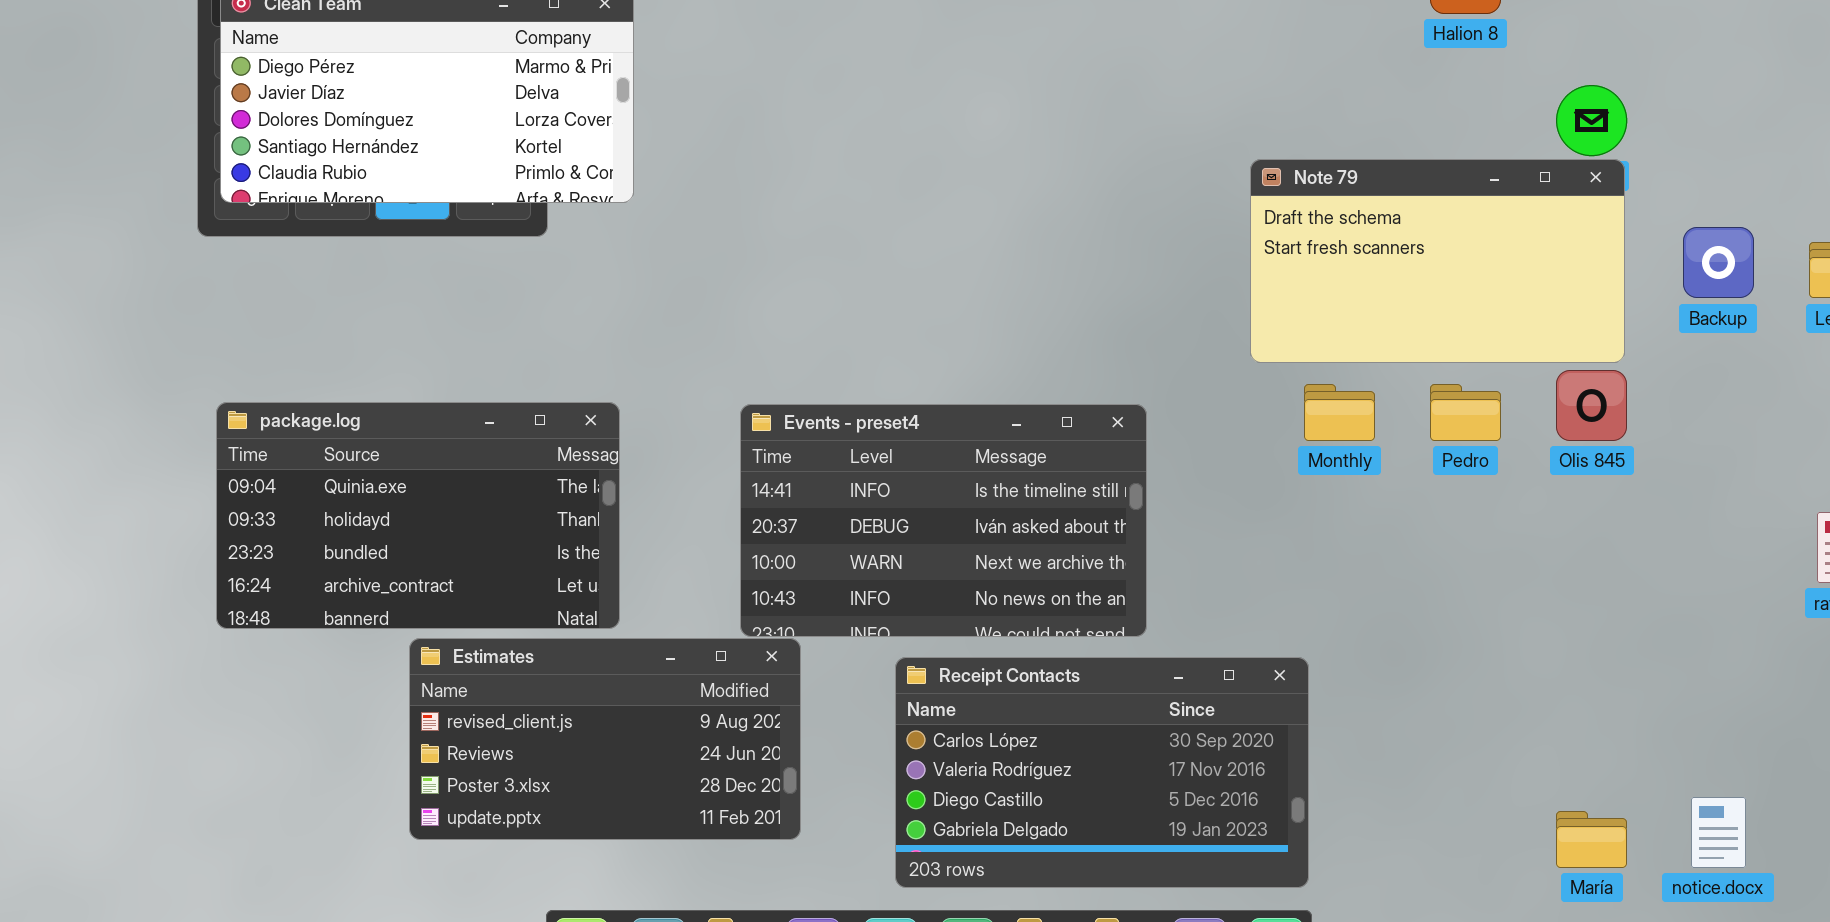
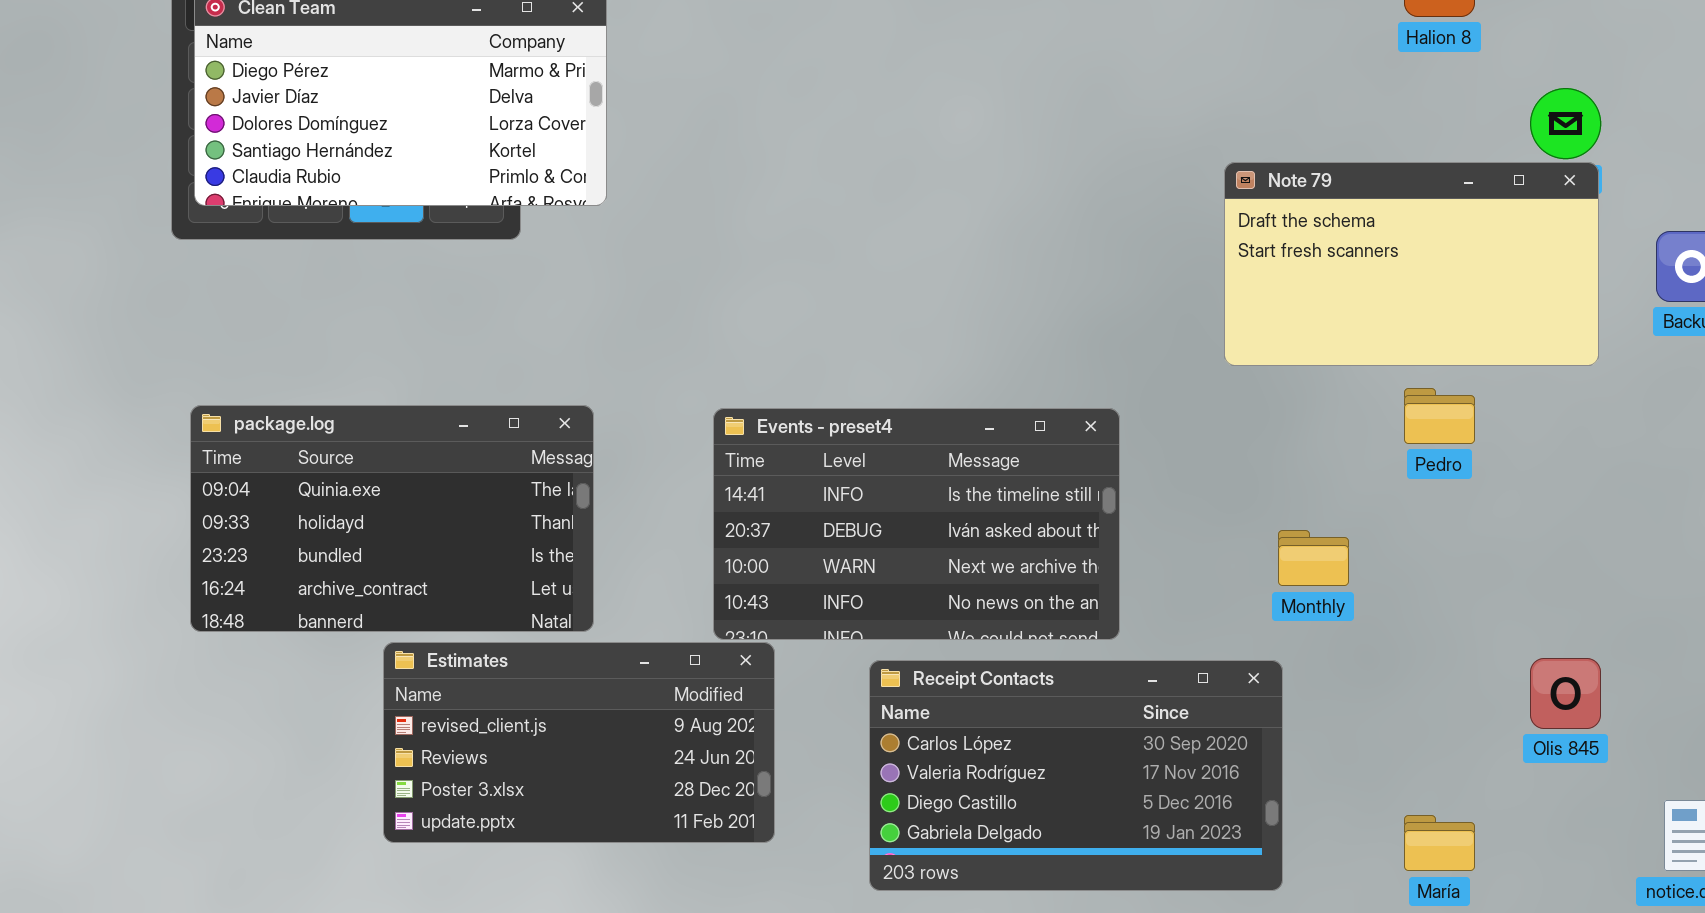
Olis 845: [1556,370,1627,441] -> [1530,658,1601,729], moved
Monthly: [1304,384,1375,441] -> [1278,530,1349,586], moved
María: [1556,811,1627,868] -> [1404,815,1475,871], moved

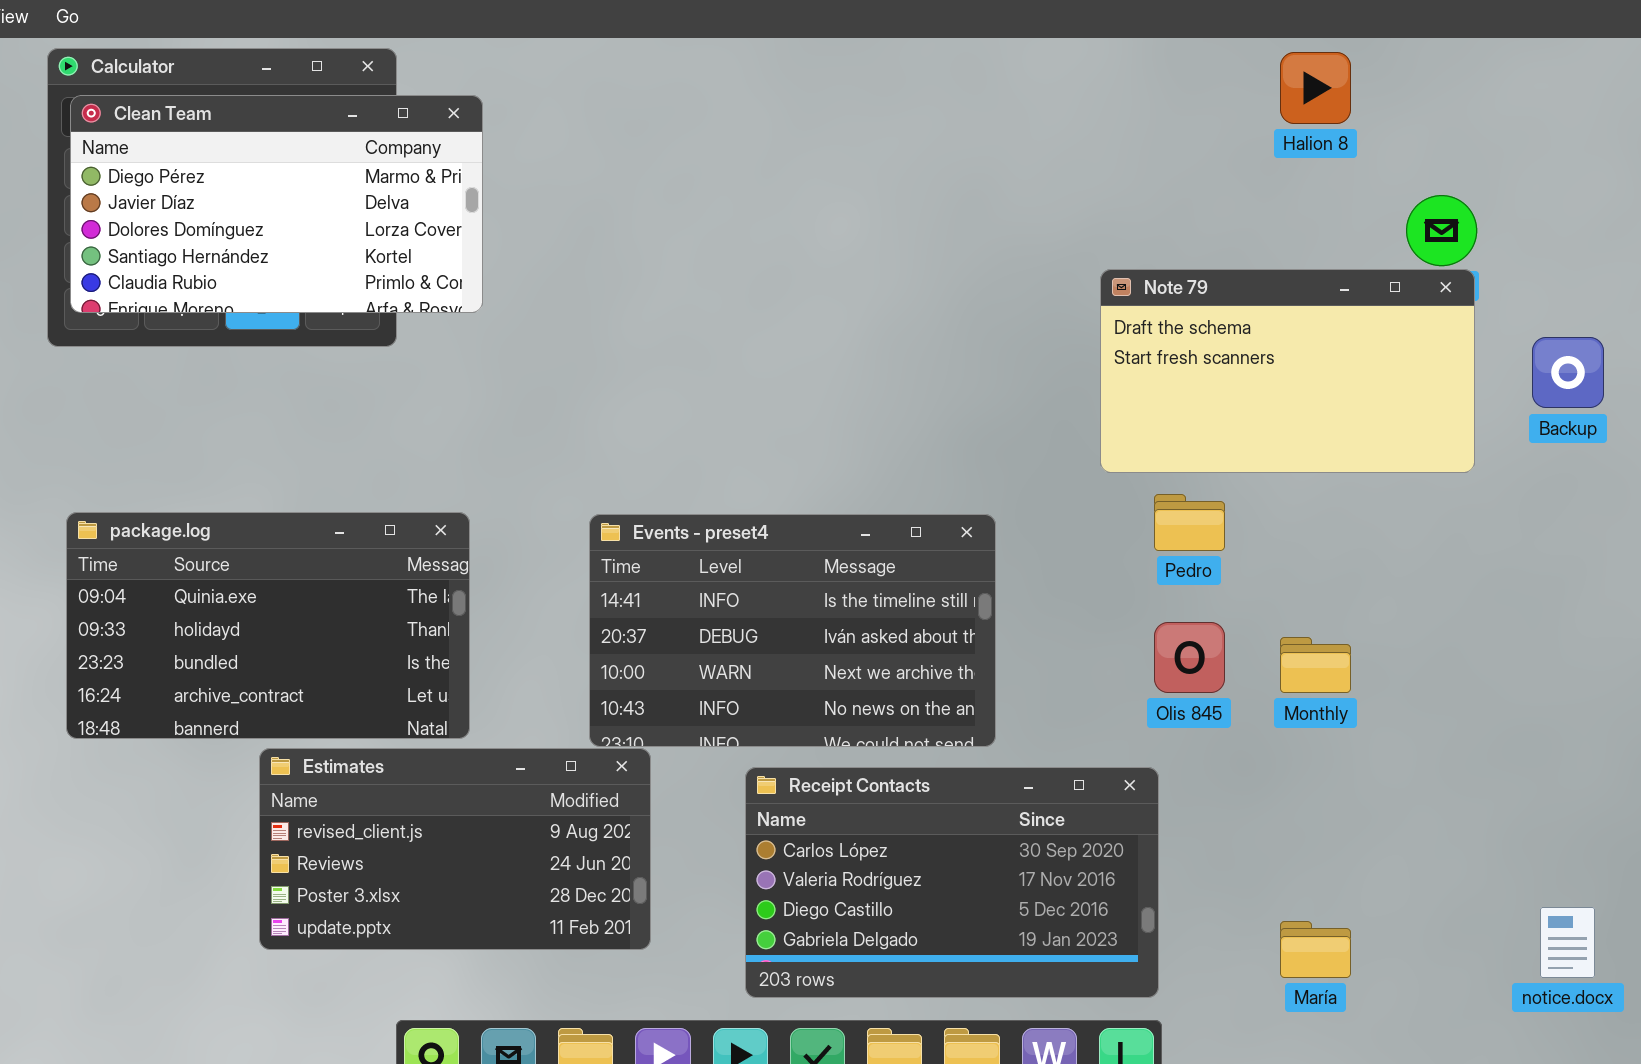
Pedro: [1404,388,1475,444] -> [1154,494,1225,551], moved
Monthly: [1278,530,1349,586] -> [1280,637,1351,693], moved
Olis 845: [1530,658,1601,729] -> [1154,622,1225,693], moved

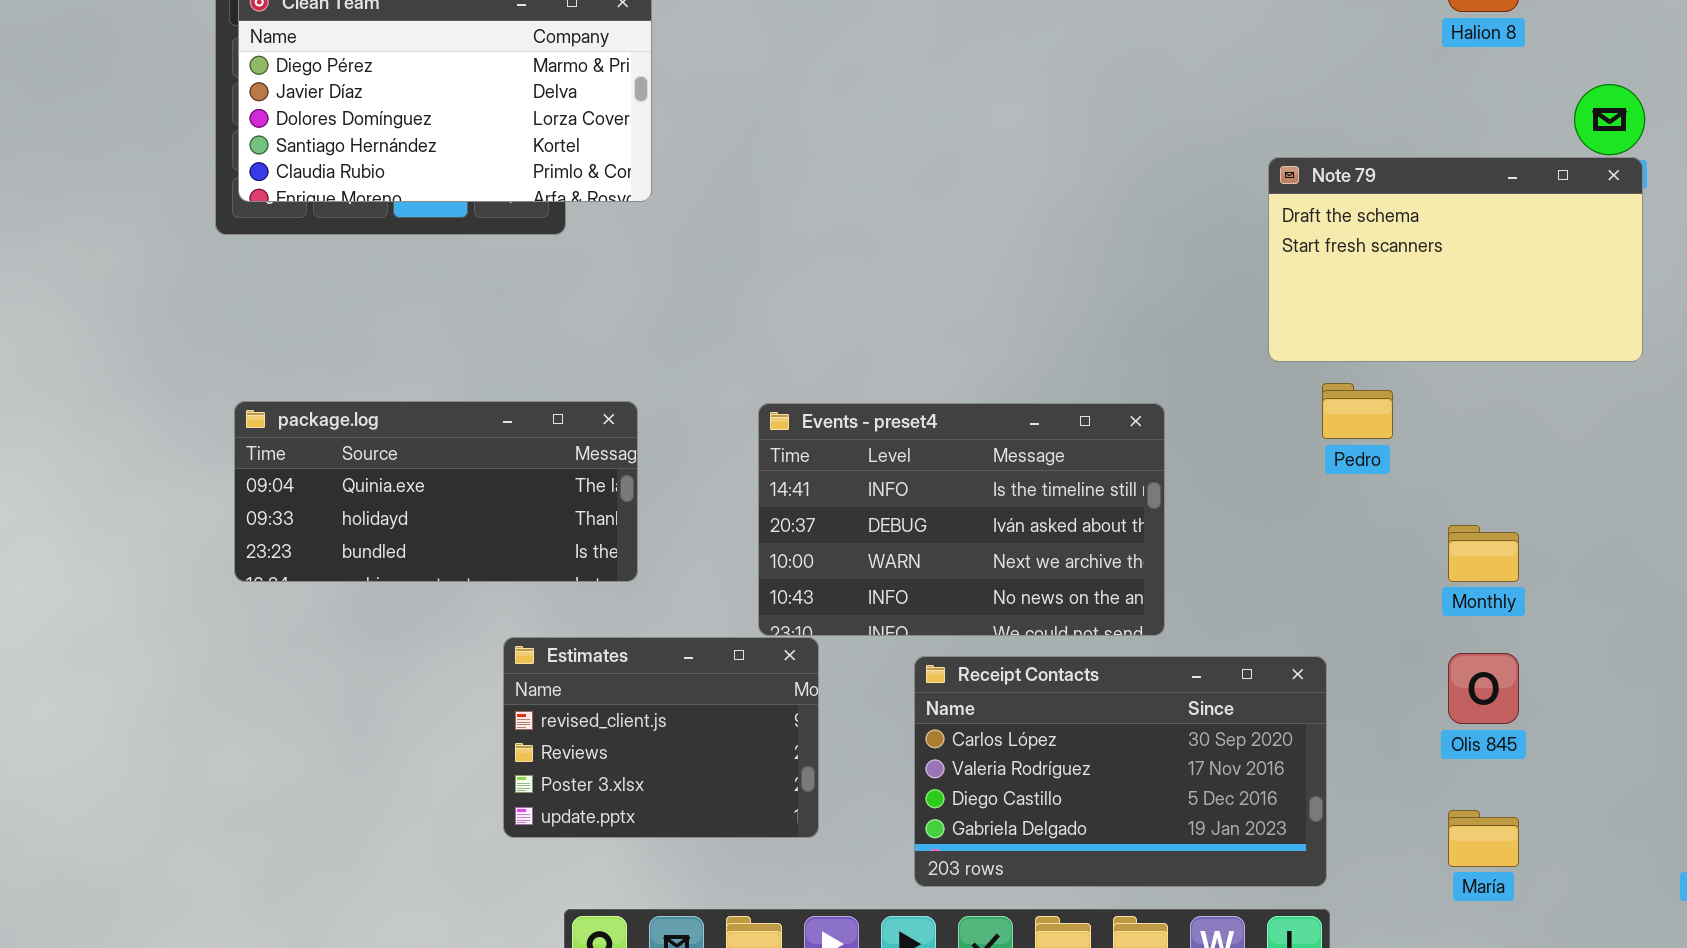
package.log: [66,512,470,739] -> [234,401,638,582], resized
Olis 845: [1154,622,1225,693] -> [1448,653,1519,724], moved
Estimates: [259,748,651,950] -> [503,637,819,838], resized

